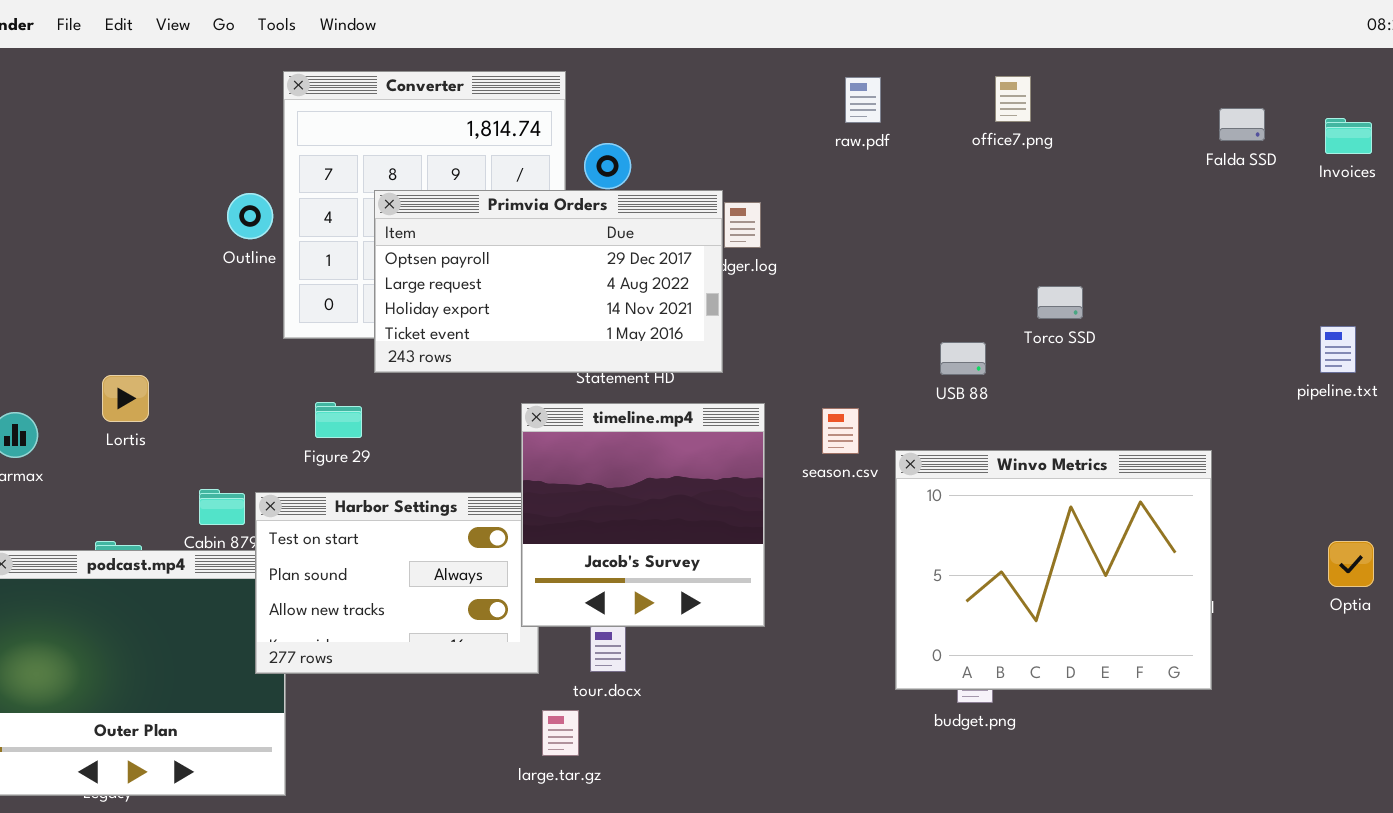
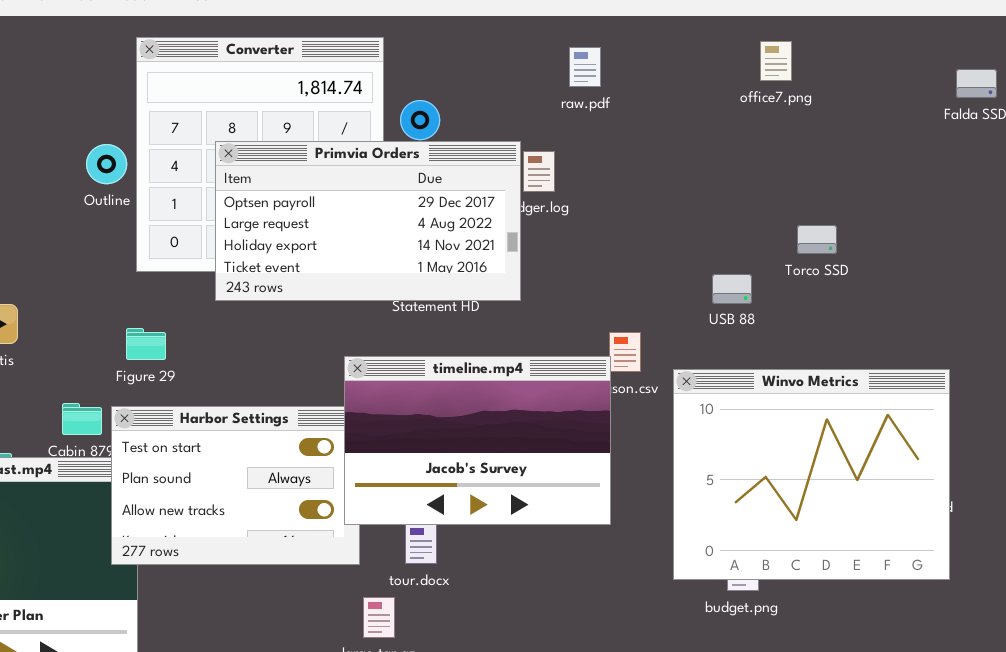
raw.pdf: [845,77,881,123] -> [569,47,601,87], moved
Figure 29: [315,402,362,438] -> [126,328,166,360], moved
timeline.mp4: [521,403,765,627] -> [344,356,611,525], resized

